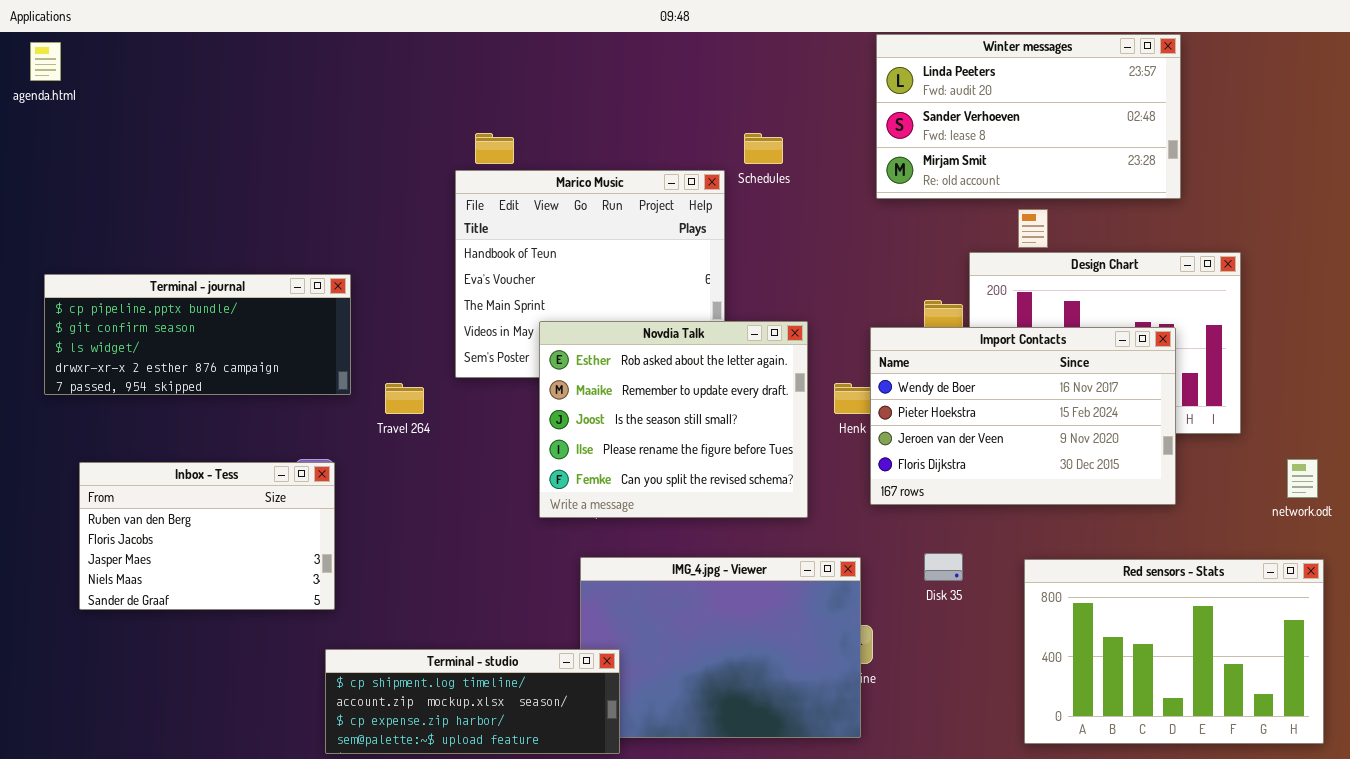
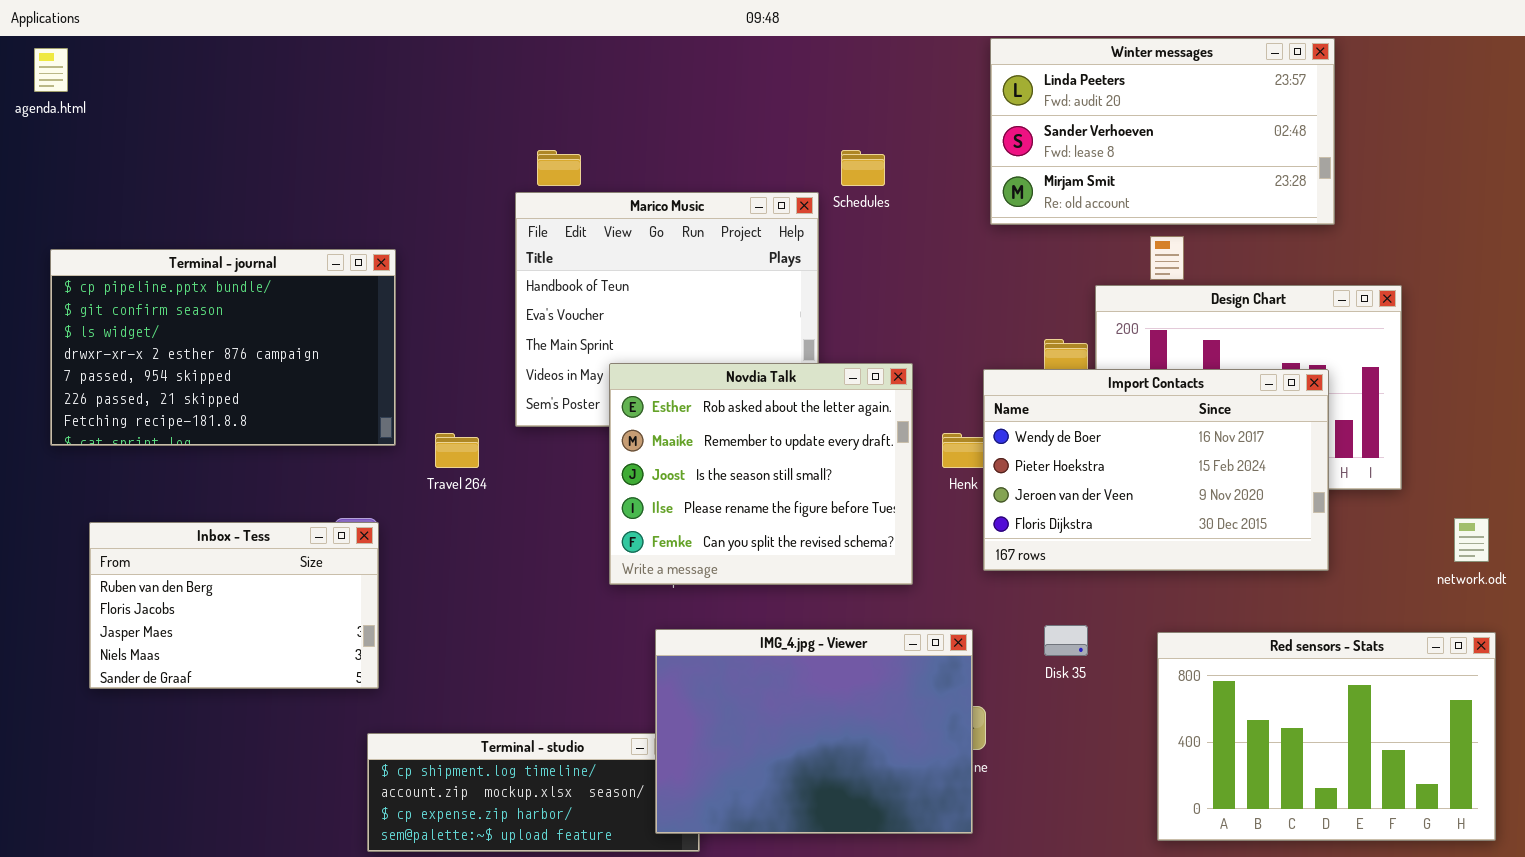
Terminal - journal: [44,274,351,395] -> [50,249,396,446], resized
IMG_4.jpg - Viewer: [580,557,861,738] -> [655,629,973,834], raised

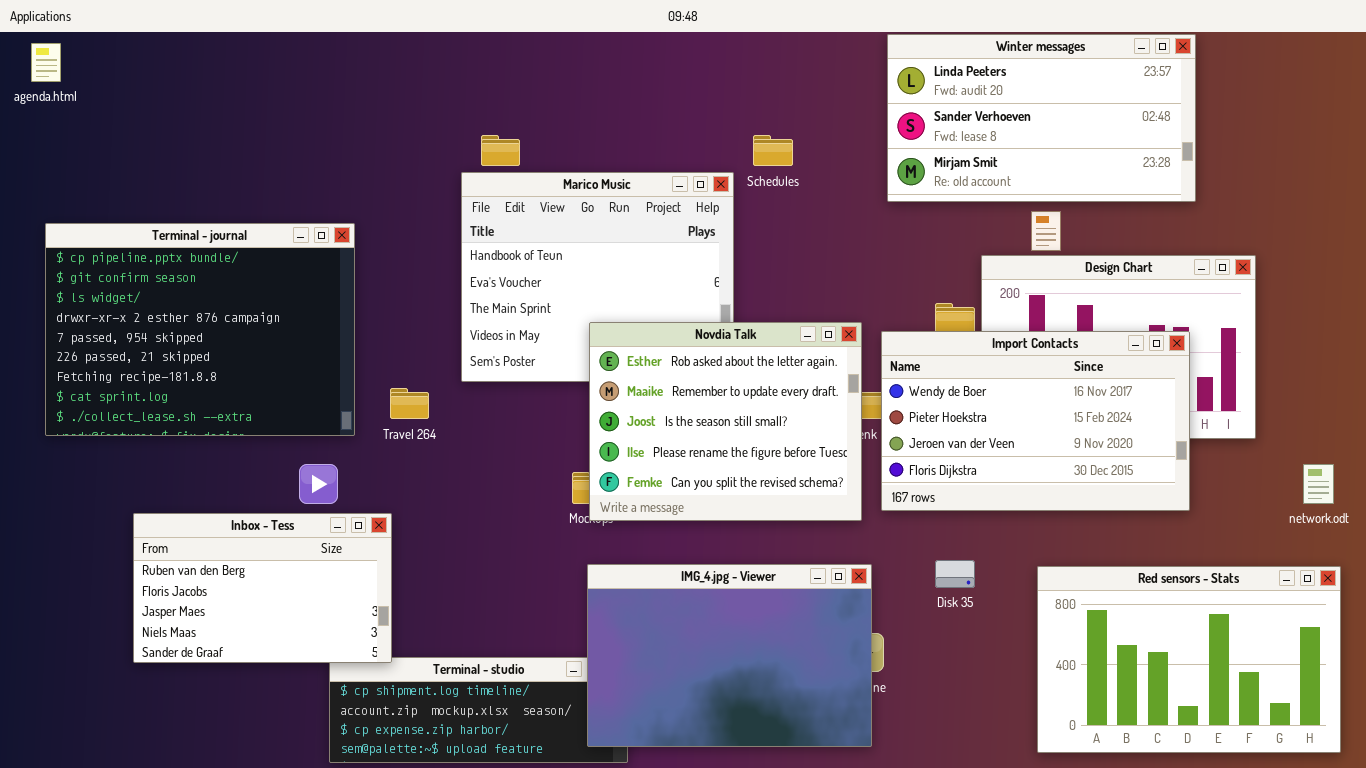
Terminal - journal: [50,249,396,446] -> [45,223,355,436], resized
Novdia Talk: [609,363,913,585] -> [589,322,862,521], moved
Inbox - Tess: [89,522,379,689] -> [133,513,392,663], moved

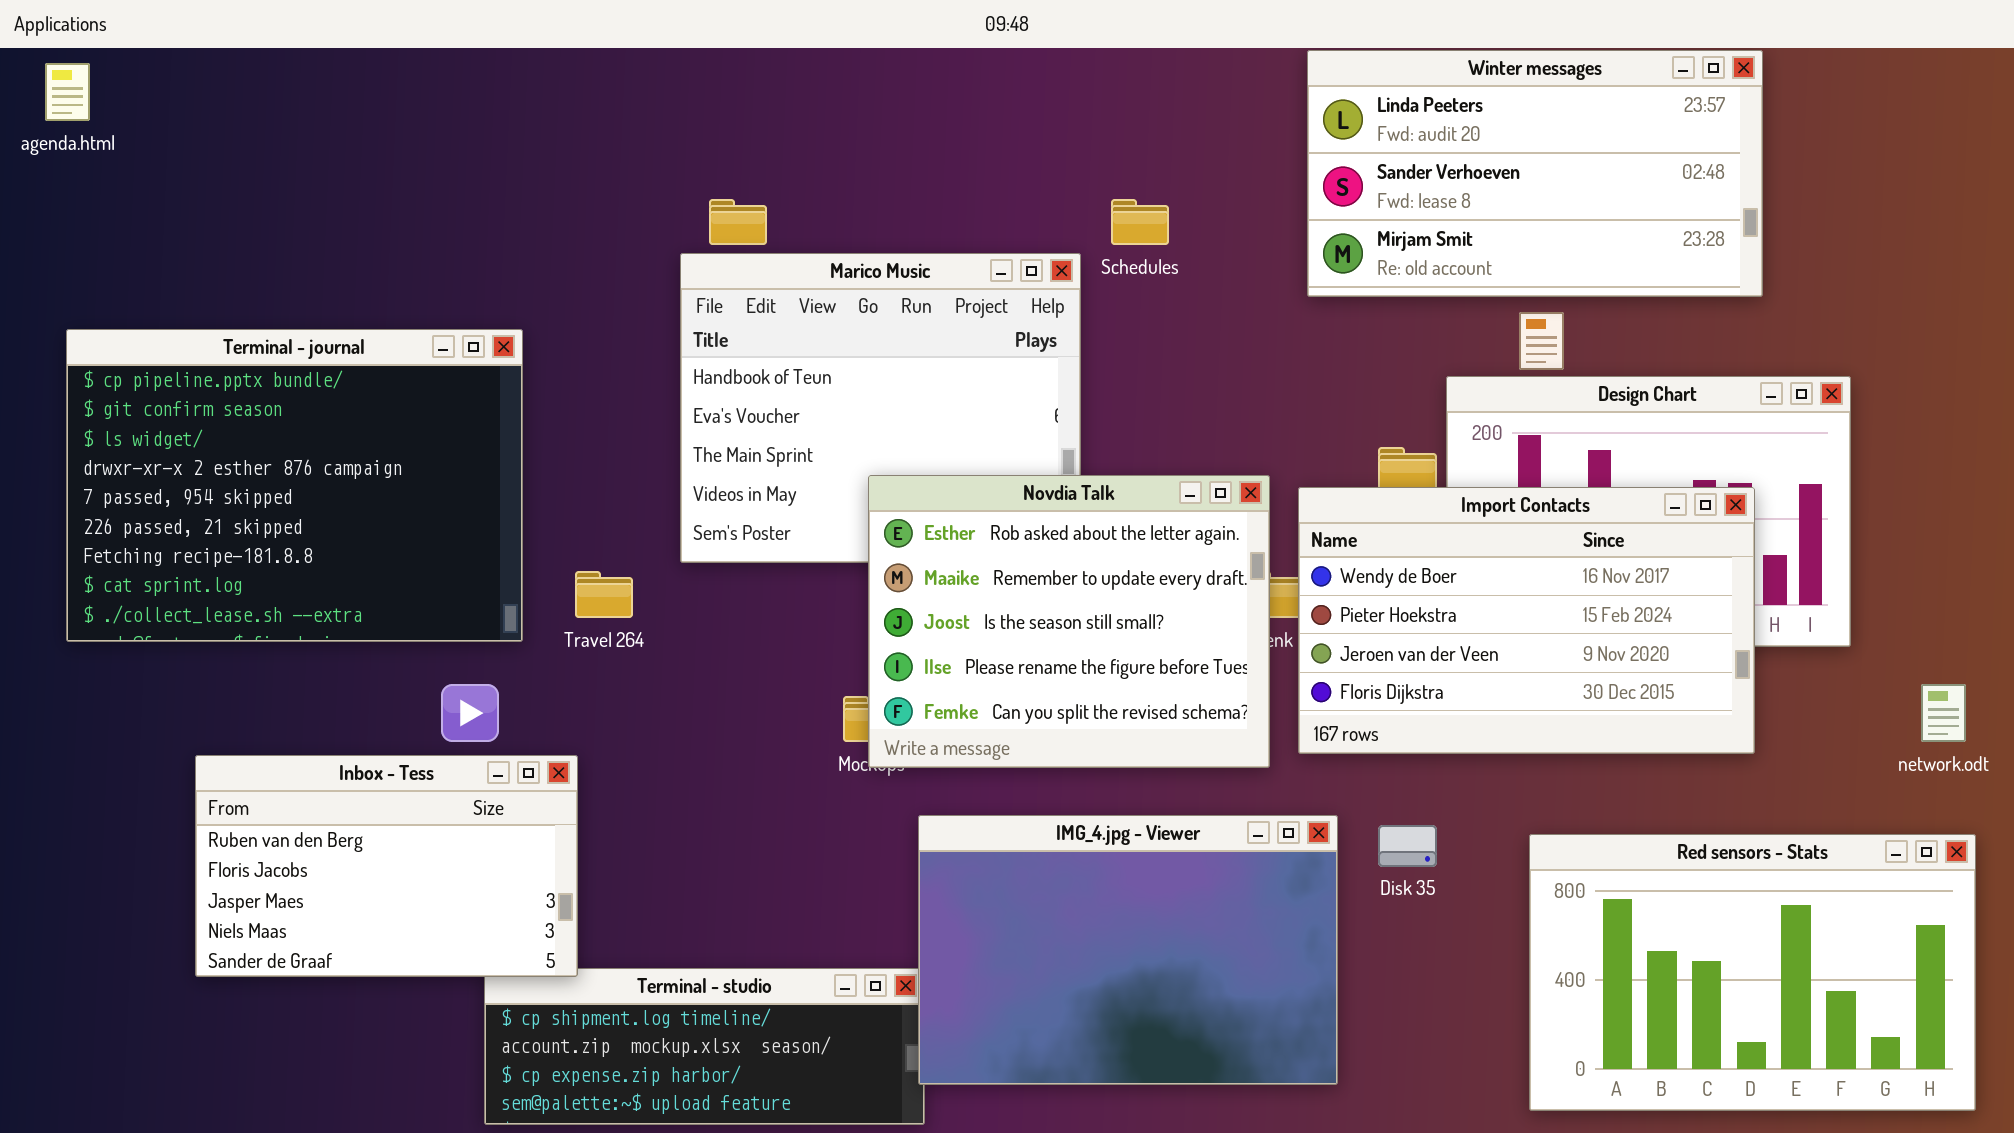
IMG_4.jpg - Viewer: [587,564,872,747] -> [918,815,1338,1085], moved

